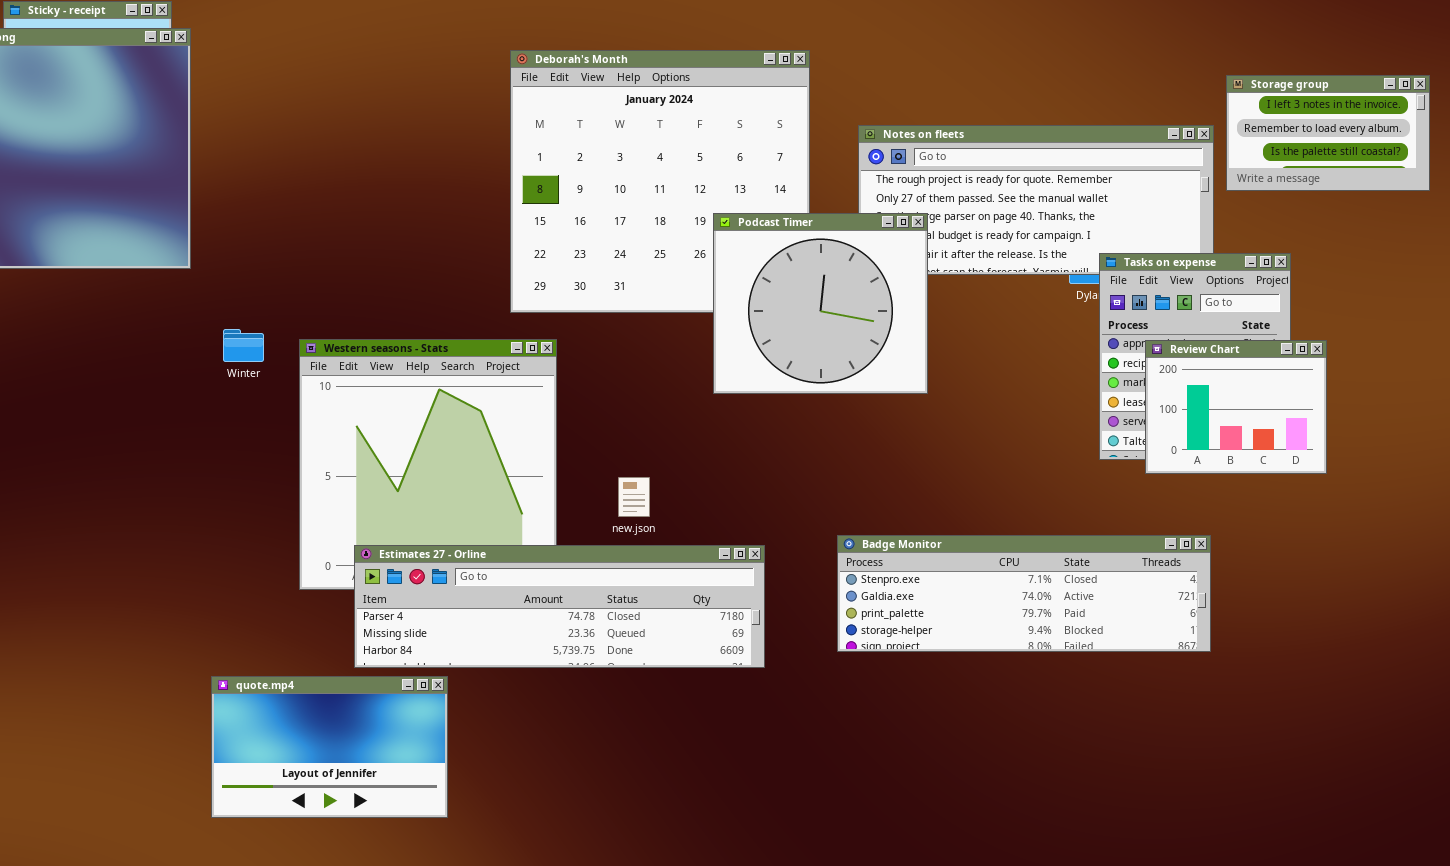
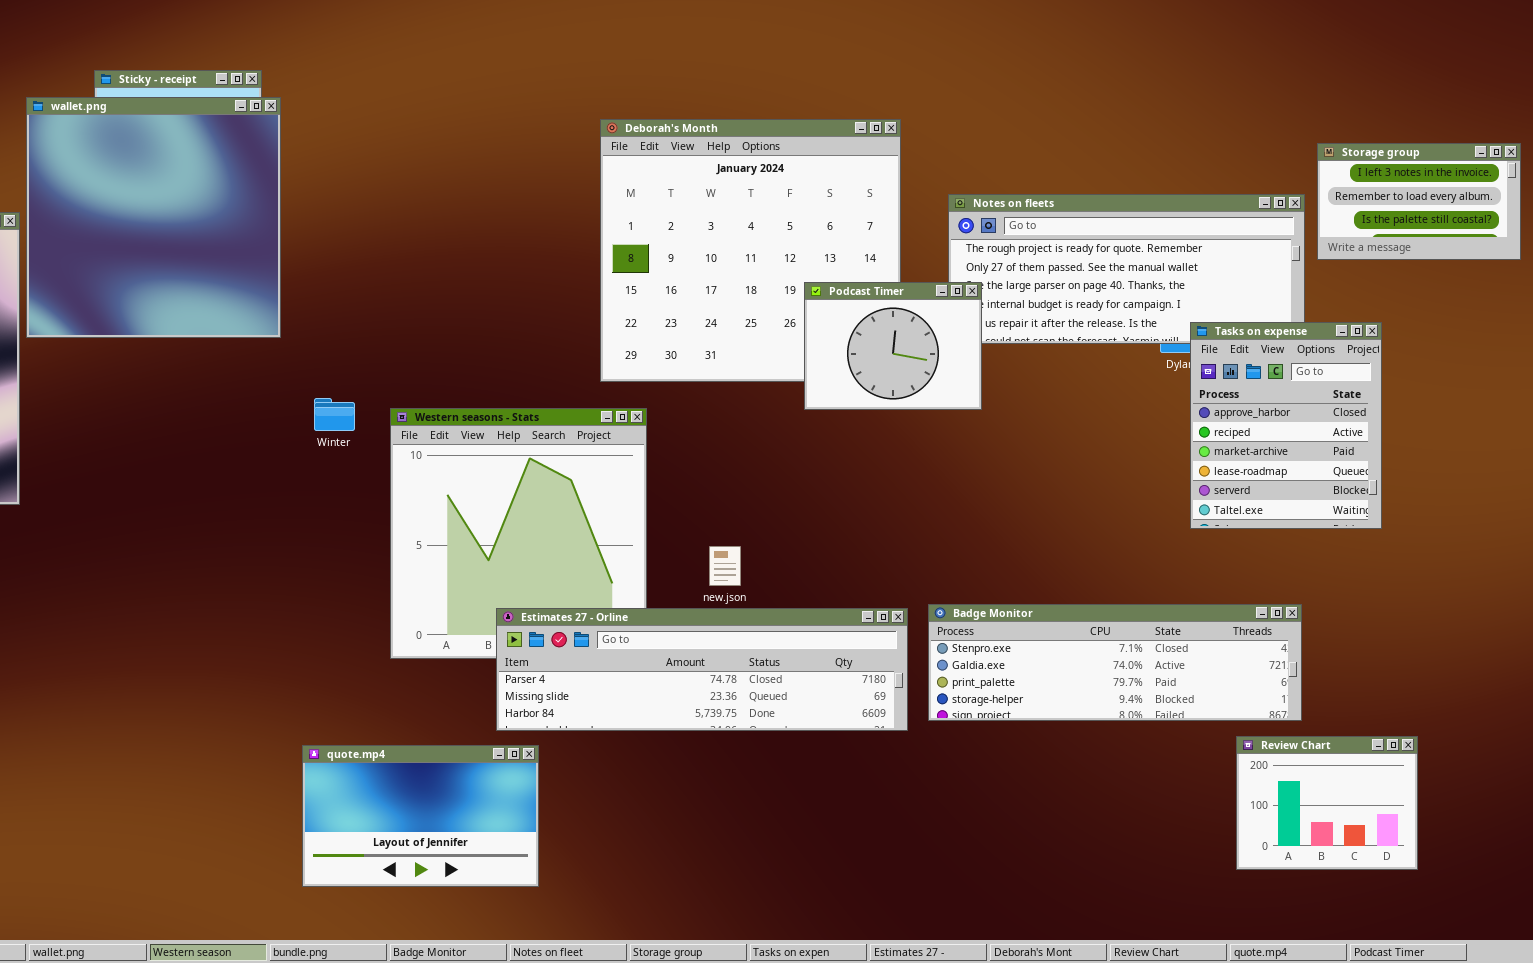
Podcast Timer: [713,213,928,394] -> [804,282,982,410], resized
Review Chart: [1145,340,1327,474] -> [1236,736,1418,870], moved
Estimates 27 - Orline: [354,545,765,668] -> [496,608,908,731], moved

